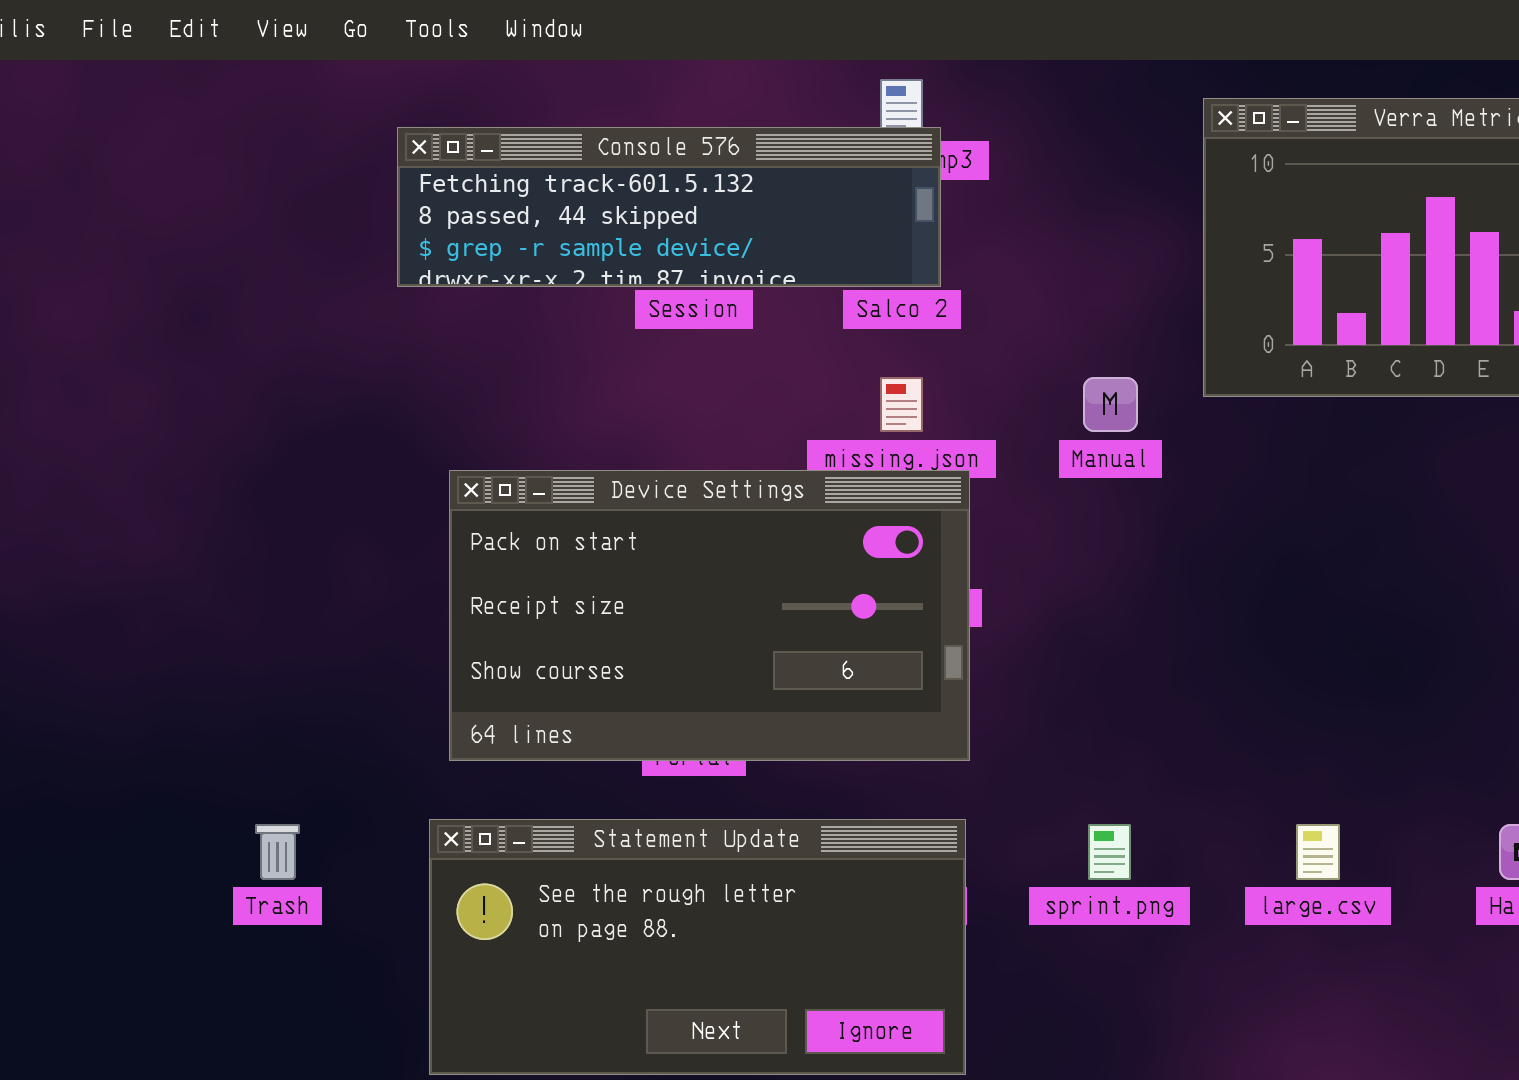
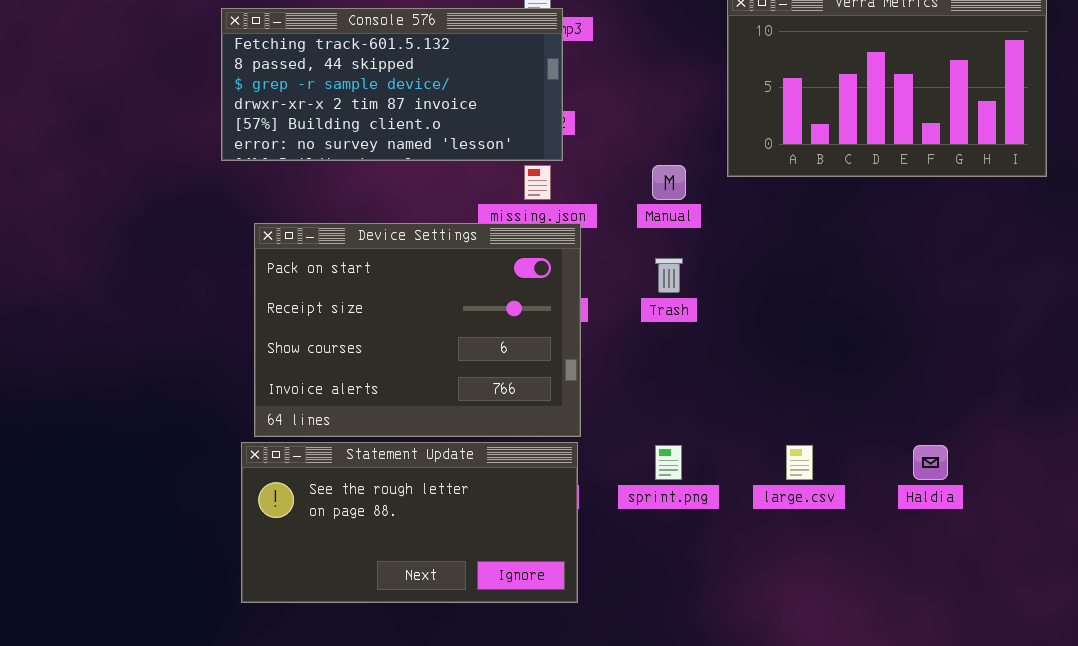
Console 576: [397,127,941,287] -> [221,8,563,161], resized
Device Settings: [449,470,970,761] -> [254,223,581,437], resized
Trash: [255,824,300,880] -> [655,258,683,293], moved

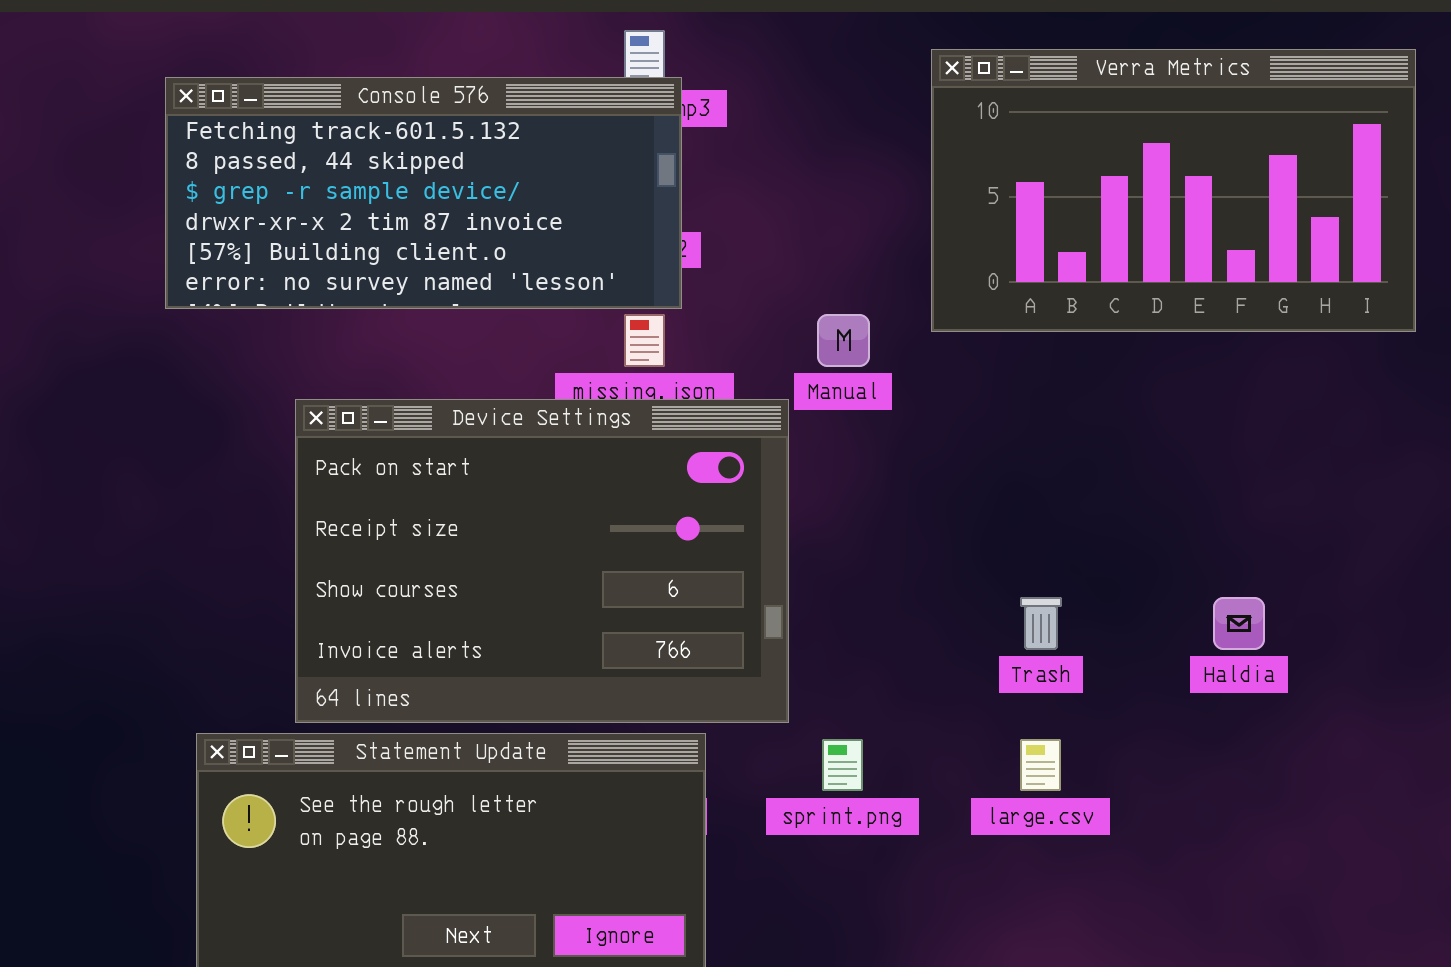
Device Settings: [254,223,581,437] -> [295,399,789,723], moved
Trash: [655,258,683,293] -> [1020,597,1062,650], moved
Haldia: [913,445,948,480] -> [1213,597,1265,650], moved

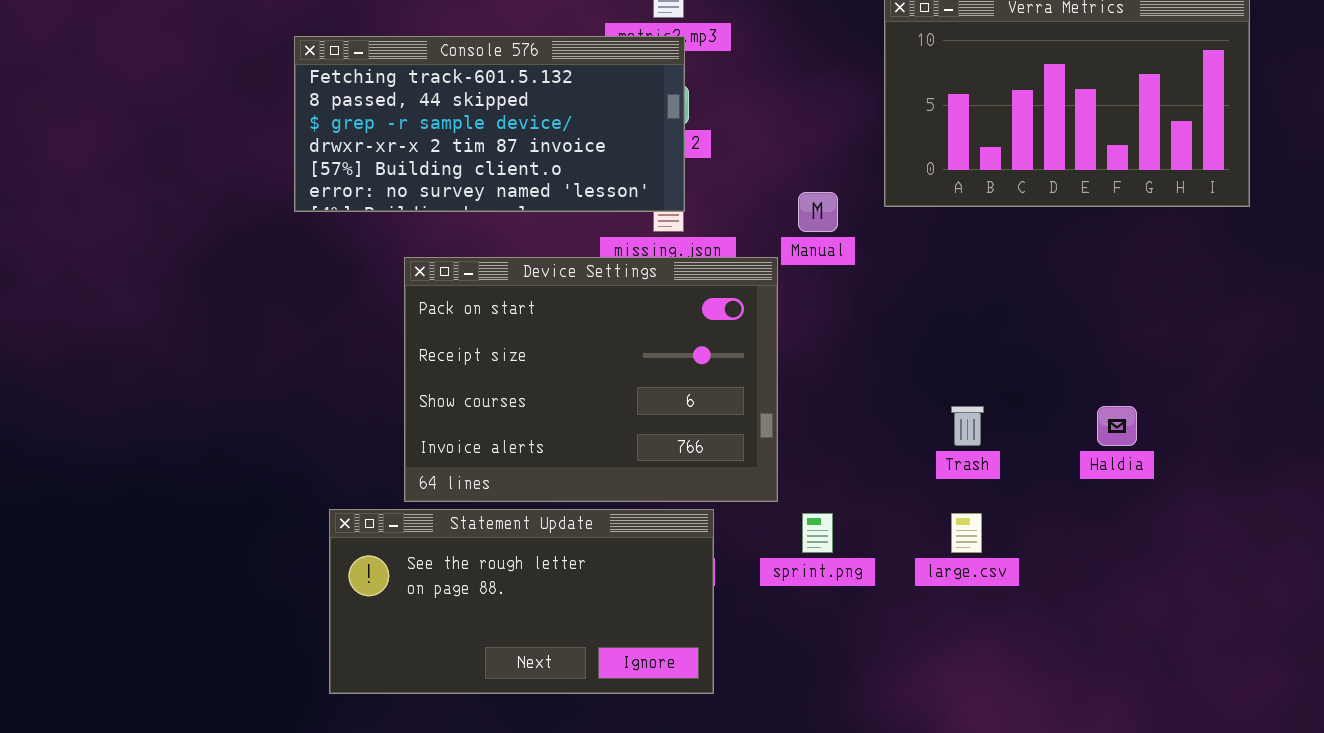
Console 576: [165,77,682,309] -> [294,36,685,212], moved

